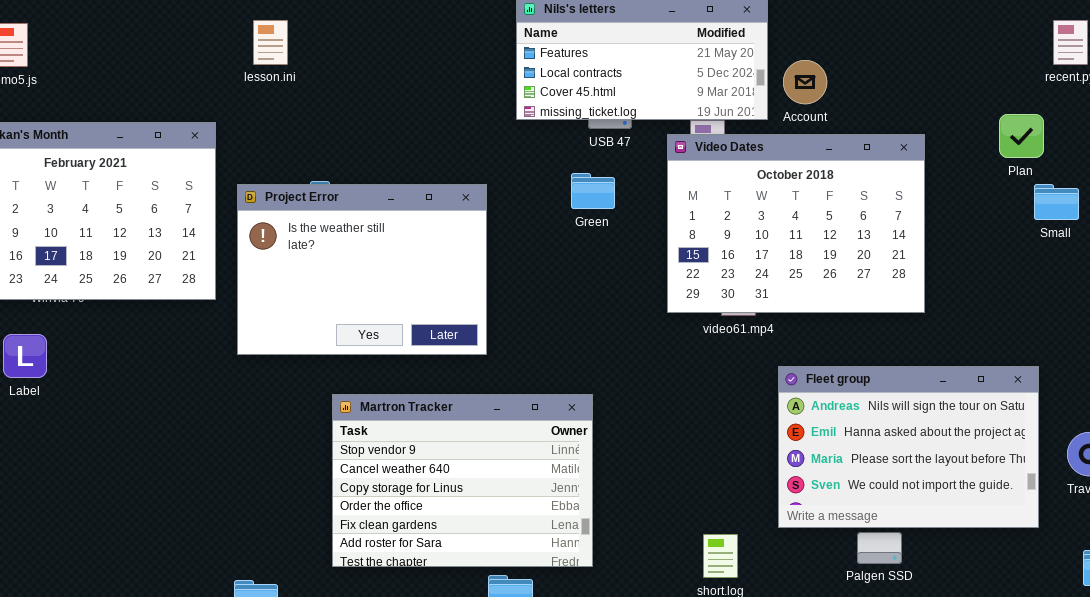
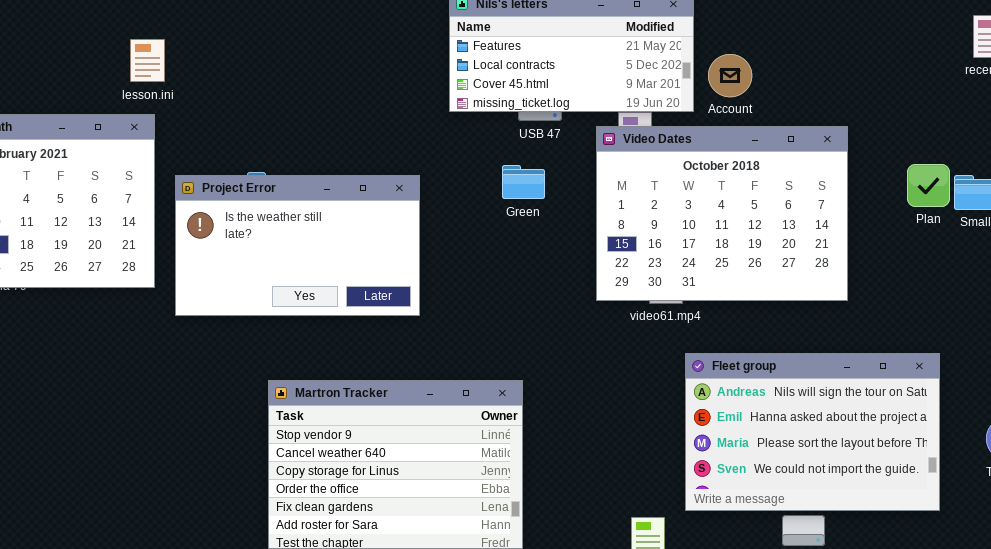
lesson.ini: [253,20,288,65] -> [130,39,165,82], moved
Plan: [999,114,1044,158] -> [907,164,950,207], moved
Project Error: [237,184,487,355] -> [175,175,420,316], resized
Fleet group: [778,366,1039,528] -> [685,353,940,511], moved

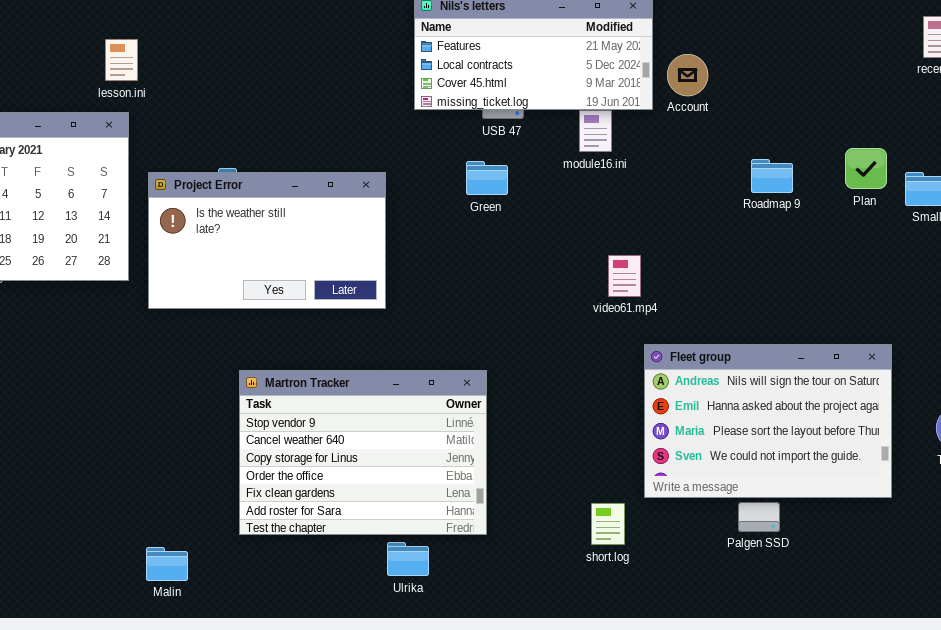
Video Dates: [596,126,848,301] -> none, closed
Plan: [907,164,950,207] -> [845,148,887,189], moved

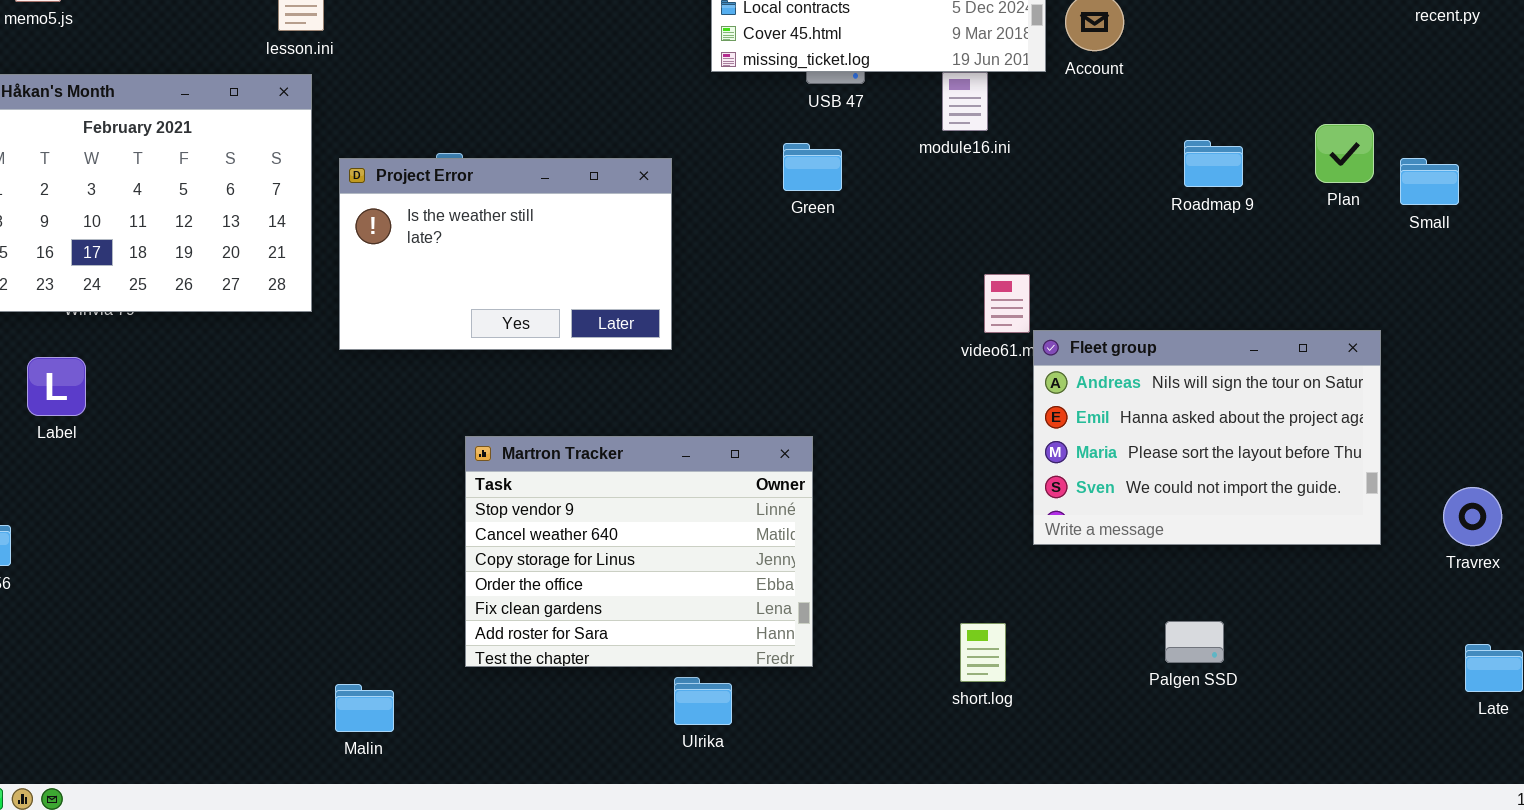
Fleet group: [644,344,892,498] -> [1033,330,1381,545], moved

